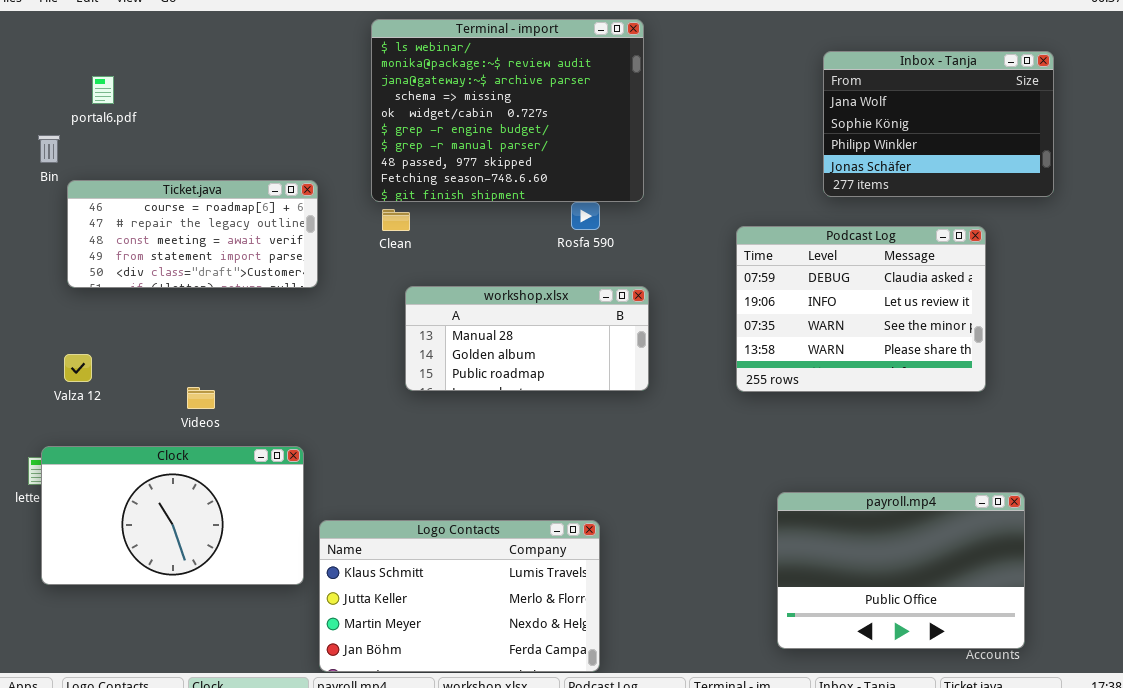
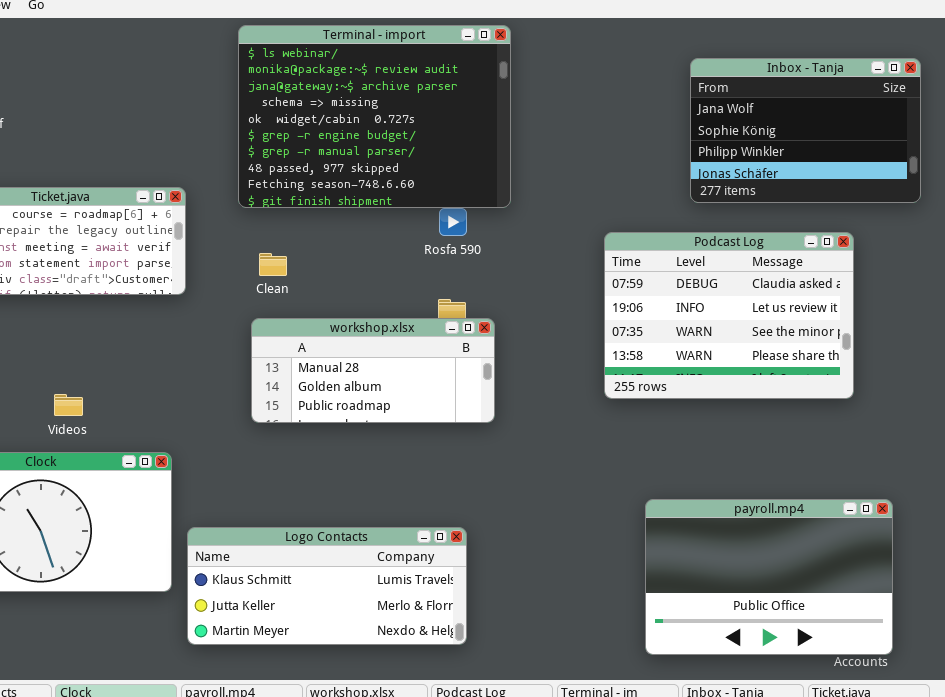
Clean: [382,209,410,231] -> [259,253,287,276], moved
workshop.xlsx: [405,286,649,391] -> [251,318,495,423], moved
Logo Contacts: [319,520,600,672] -> [187,527,467,645], resized

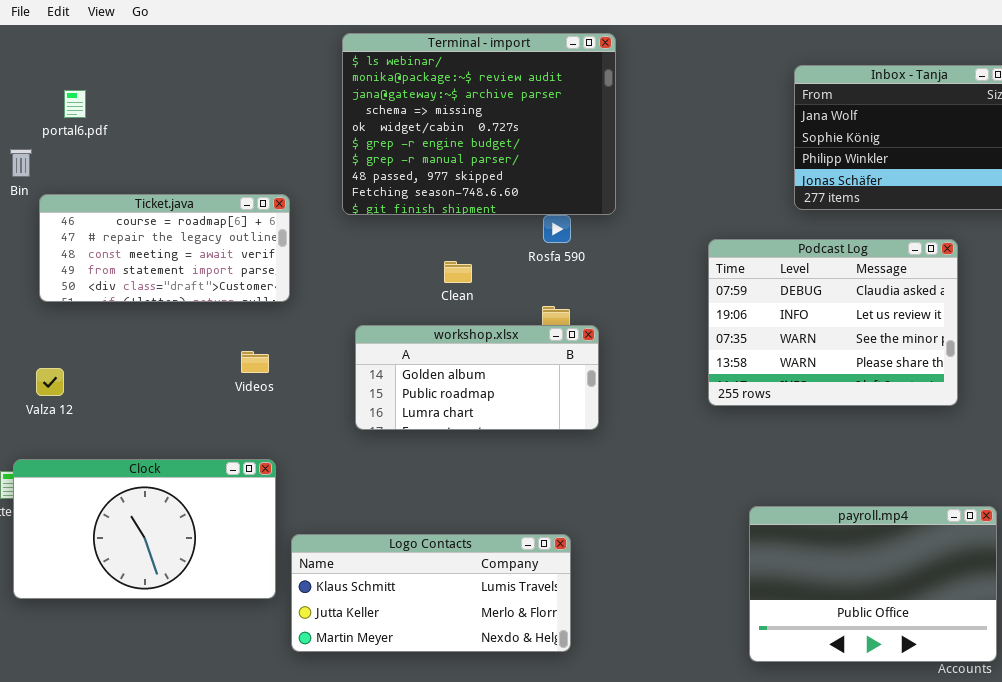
Clean: [259,253,287,276] -> [444,261,472,283], moved
workshop.xlsx: [251,318,495,423] -> [355,325,599,430], scrolled down 1 row
Videos: [54,394,83,416] -> [241,351,269,373], moved

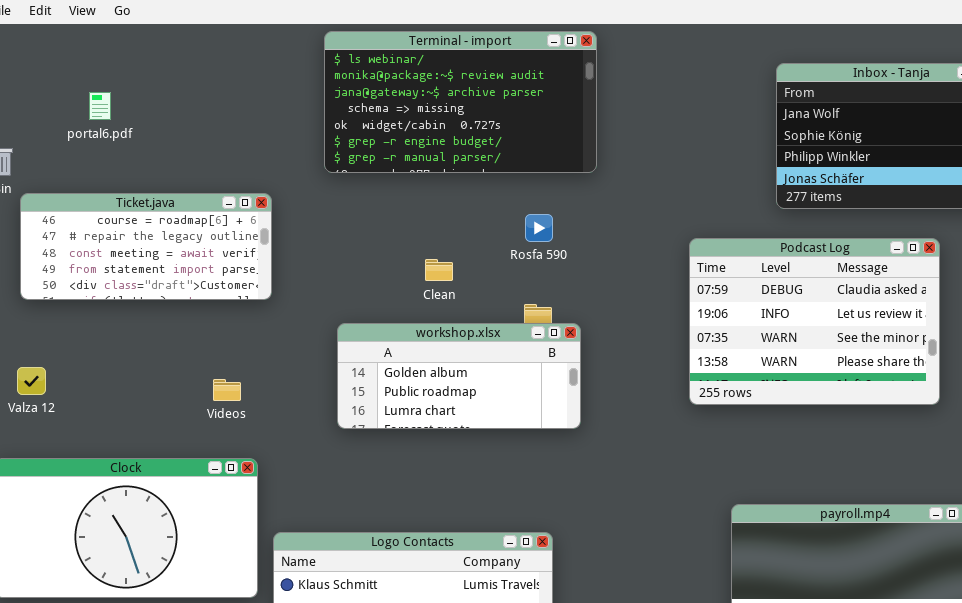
Terminal - import: [342,33,616,215] -> [324,31,597,173], resized
portal6.pdf: [64,90,86,118] -> [89,92,111,120], moved
Videos: [241,351,269,373] -> [213,379,241,401], moved

